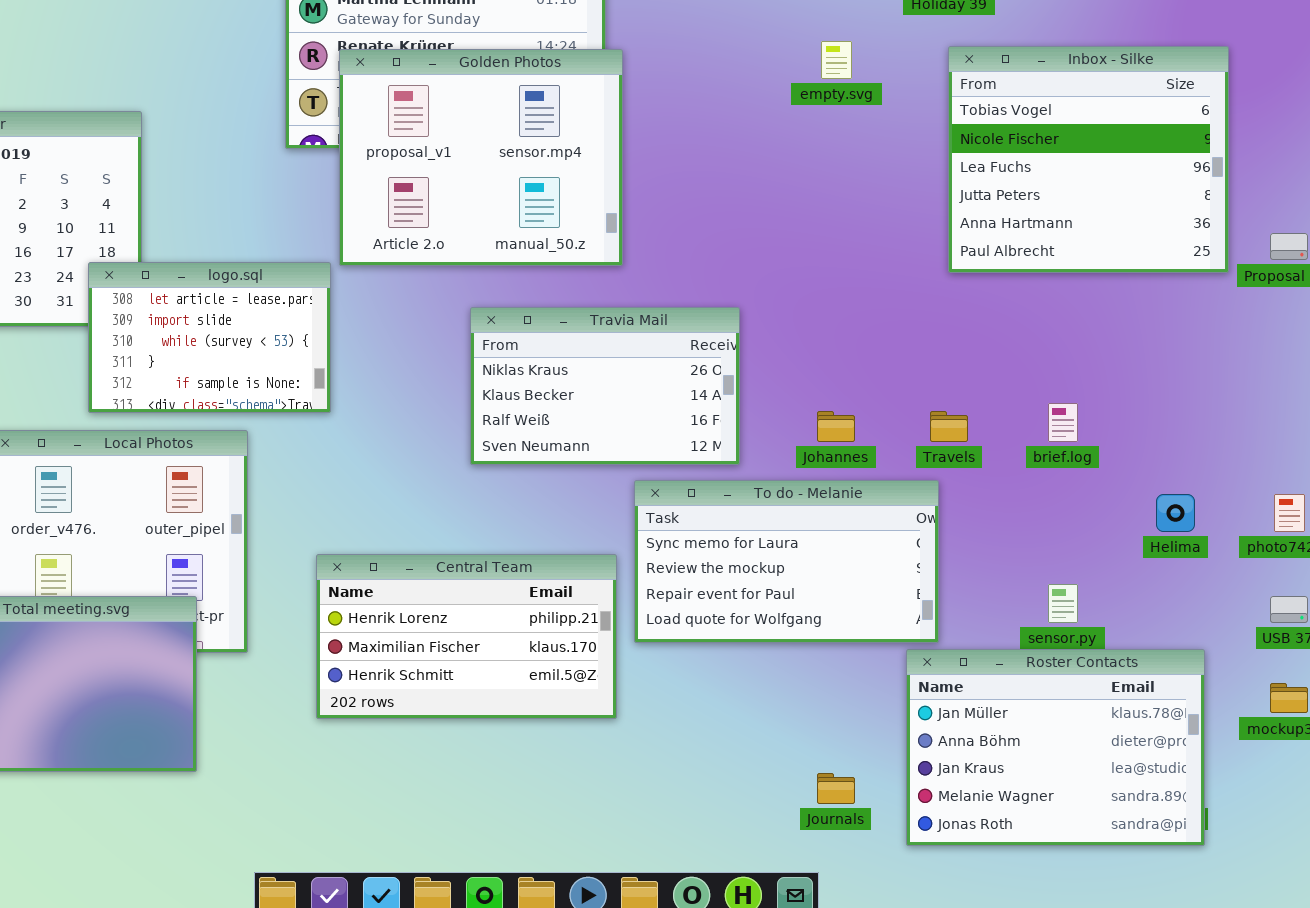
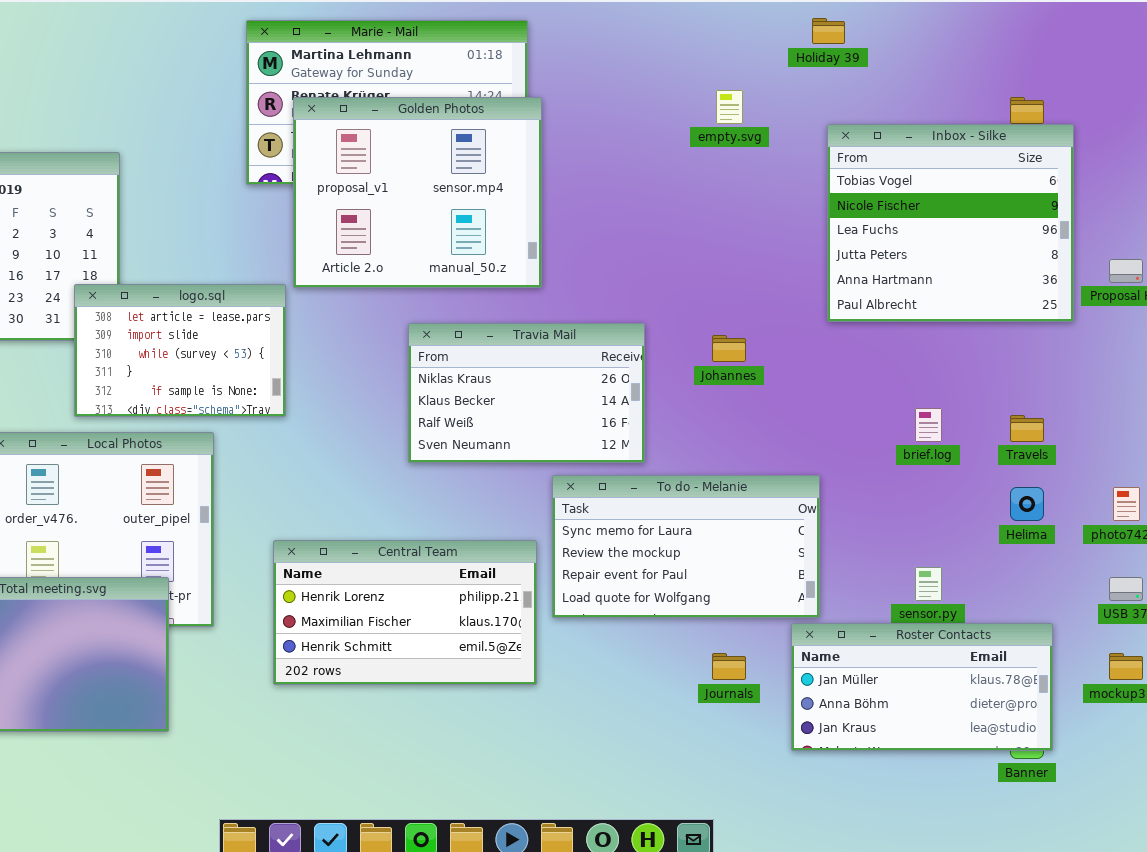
Inbox - Silke: [948,46,1229,273] -> [827,124,1074,322], moved
Johannes: [817,411,855,442] -> [712,335,746,362], moved
Travels: [930,411,968,442] -> [1010,415,1044,442], moved
Roster Contacts: [906,649,1205,846] -> [791,623,1053,751], resized
Journals: [817,773,855,804] -> [712,653,746,680], moved

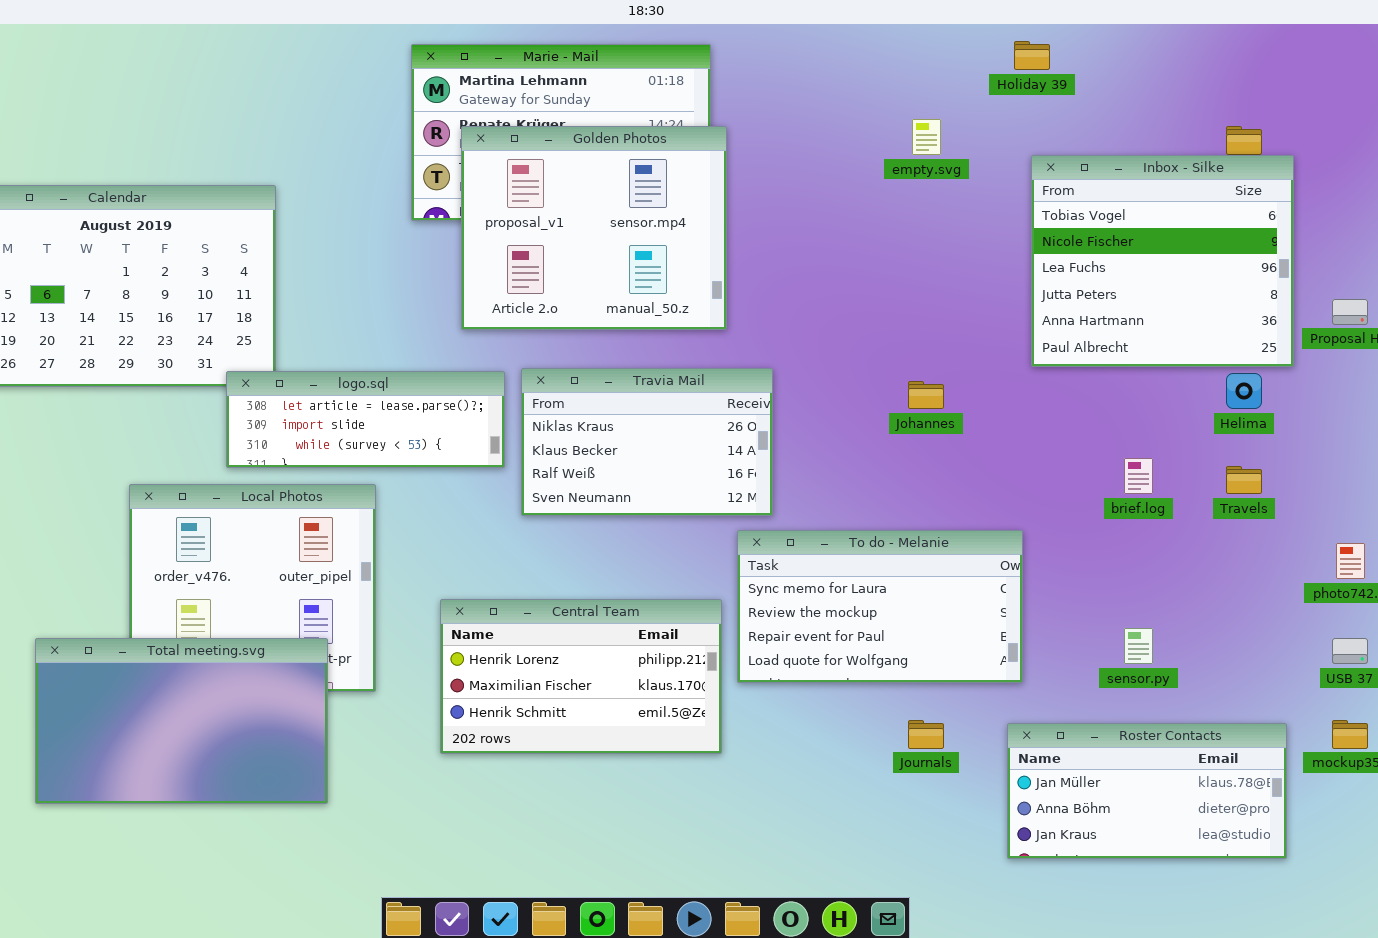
logo.sql: [74,284,286,417] -> [226,371,505,468], resized
Travia Mail: [408,323,645,463] -> [521,368,773,516], moved
Helima: [1010,487,1044,521] -> [1226,373,1262,409], moved
Roster Contacts: [791,623,1053,751] -> [1007,723,1287,859], moved

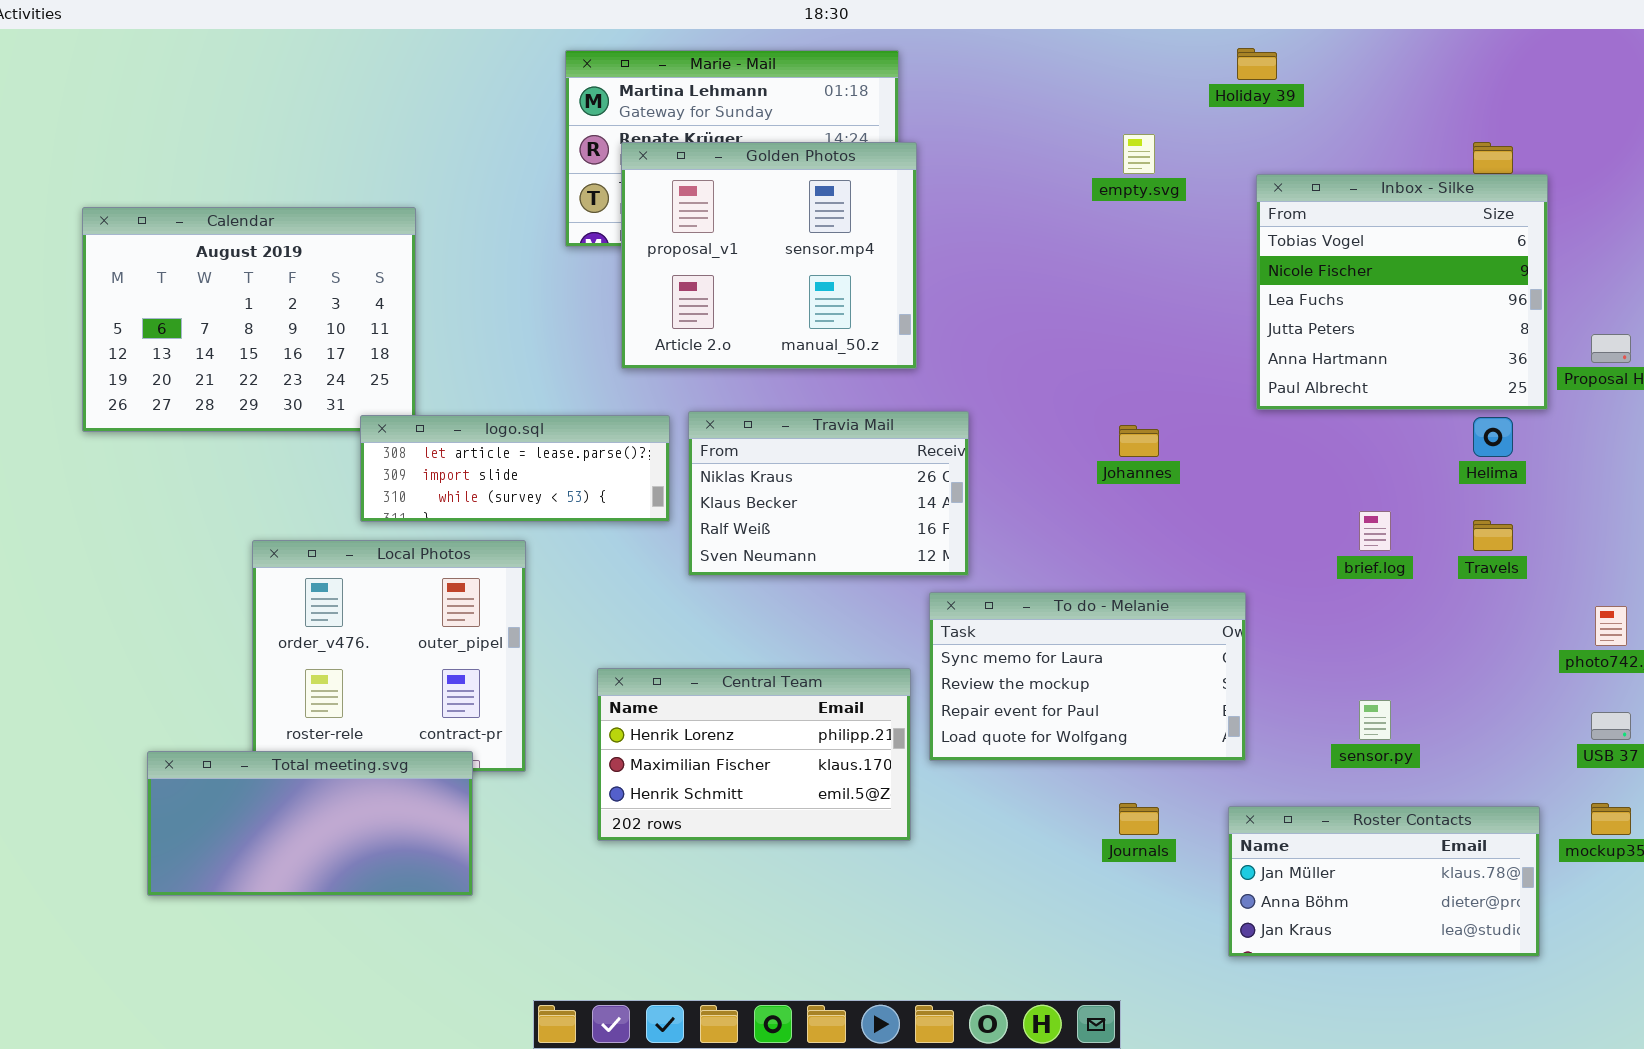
Total meeting.svg: [35,638,328,804] -> [147,751,473,896], resized

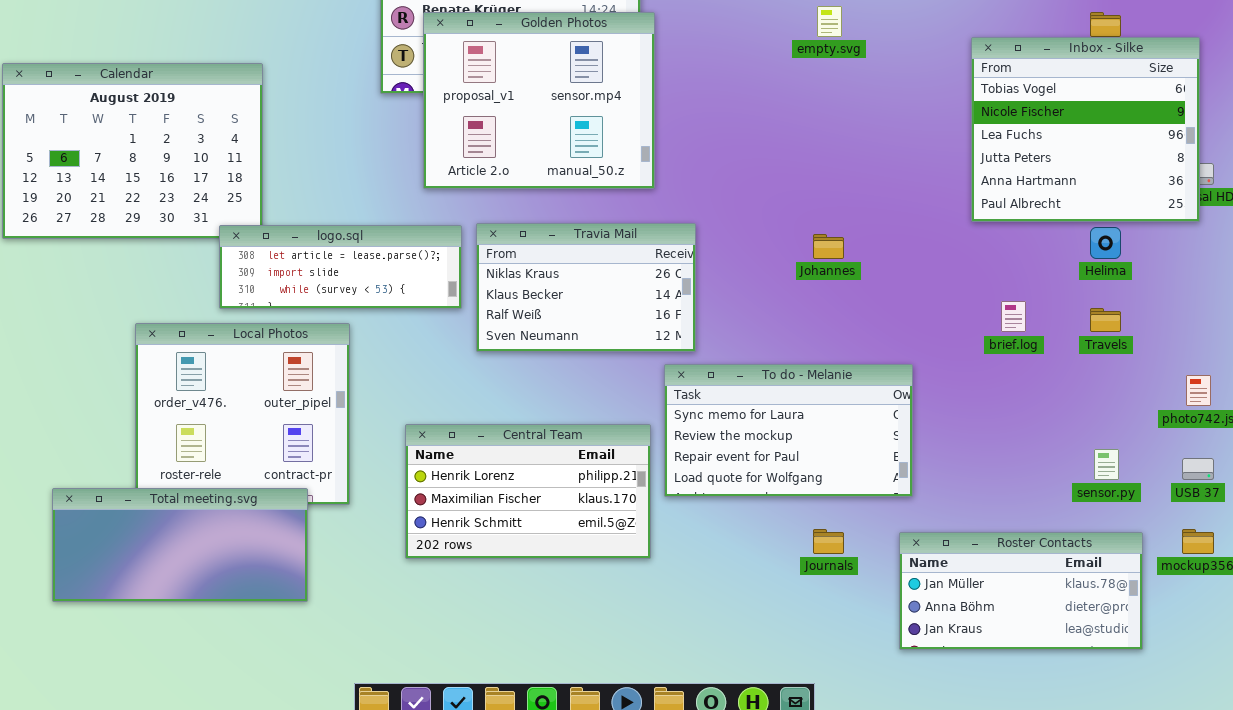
Inbox - Silke: [1256,174,1548,410] -> [971,37,1200,222], moved
sensor.py: [1359,700,1391,740] -> [1094,449,1119,480], moved

